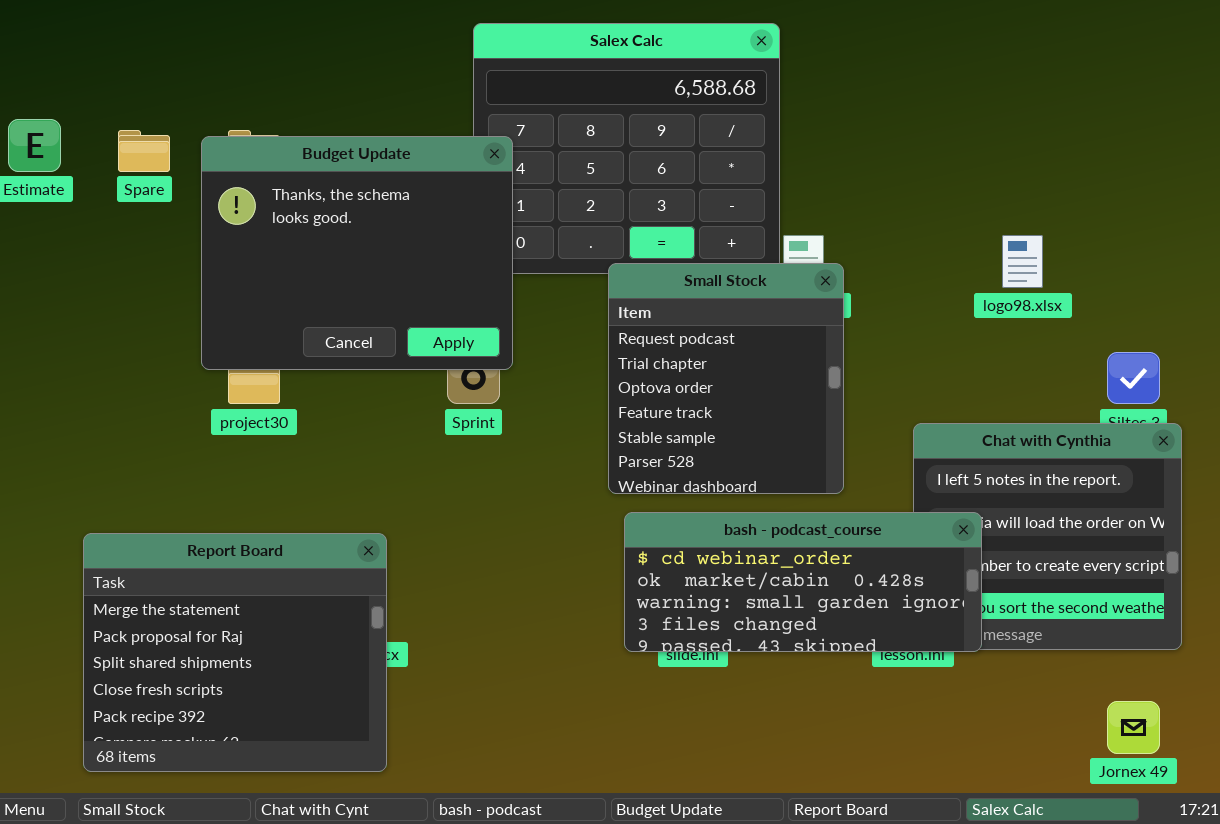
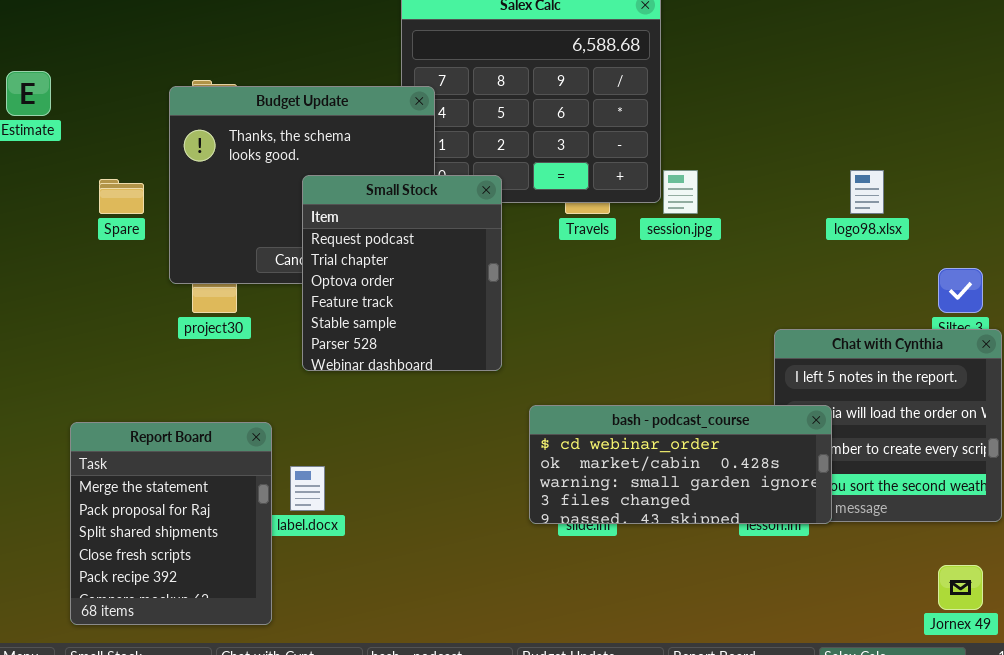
Spare: [118,130,170,172] -> [99,179,144,214], moved
Small Stock: [608,263,844,494] -> [302,175,502,371], moved
Report Board: [83,533,387,772] -> [70,422,272,625], resized

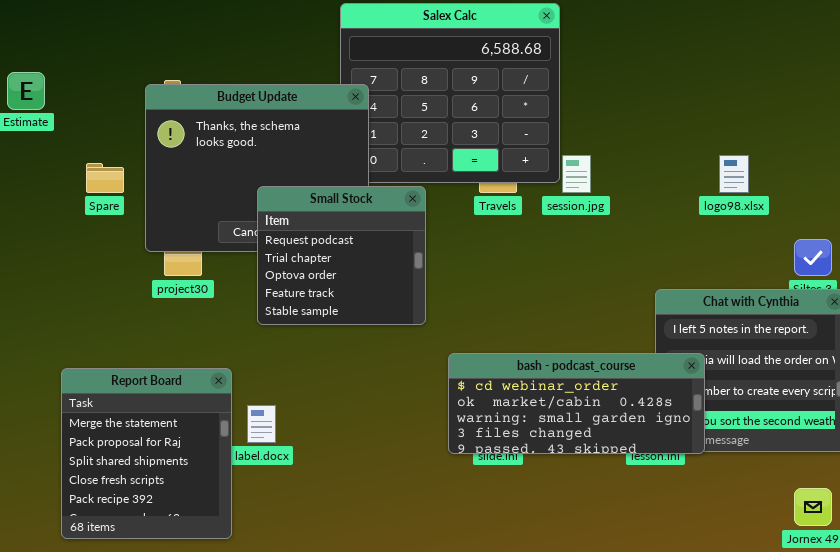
Small Stock: [302,175,502,371] -> [257,186,426,325], resized

